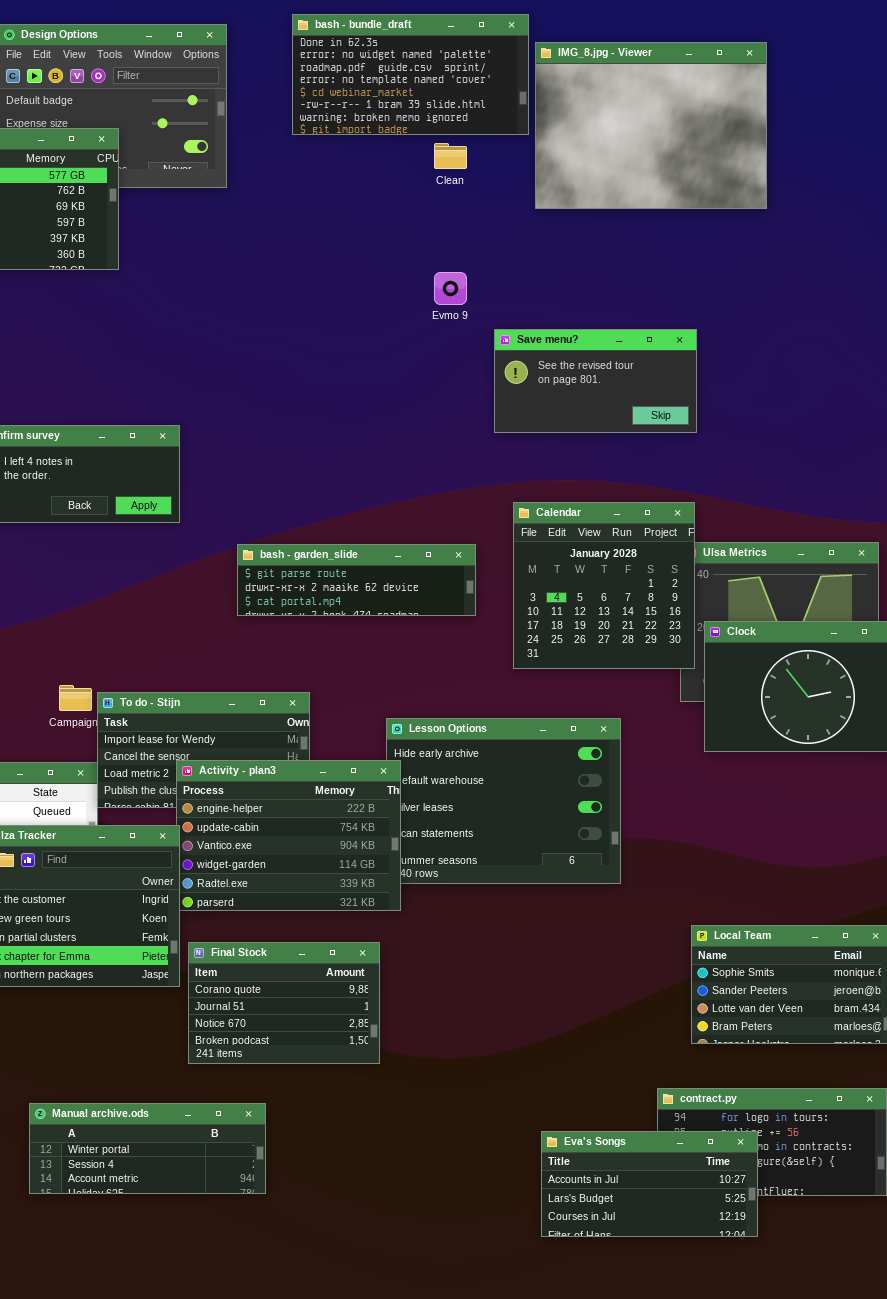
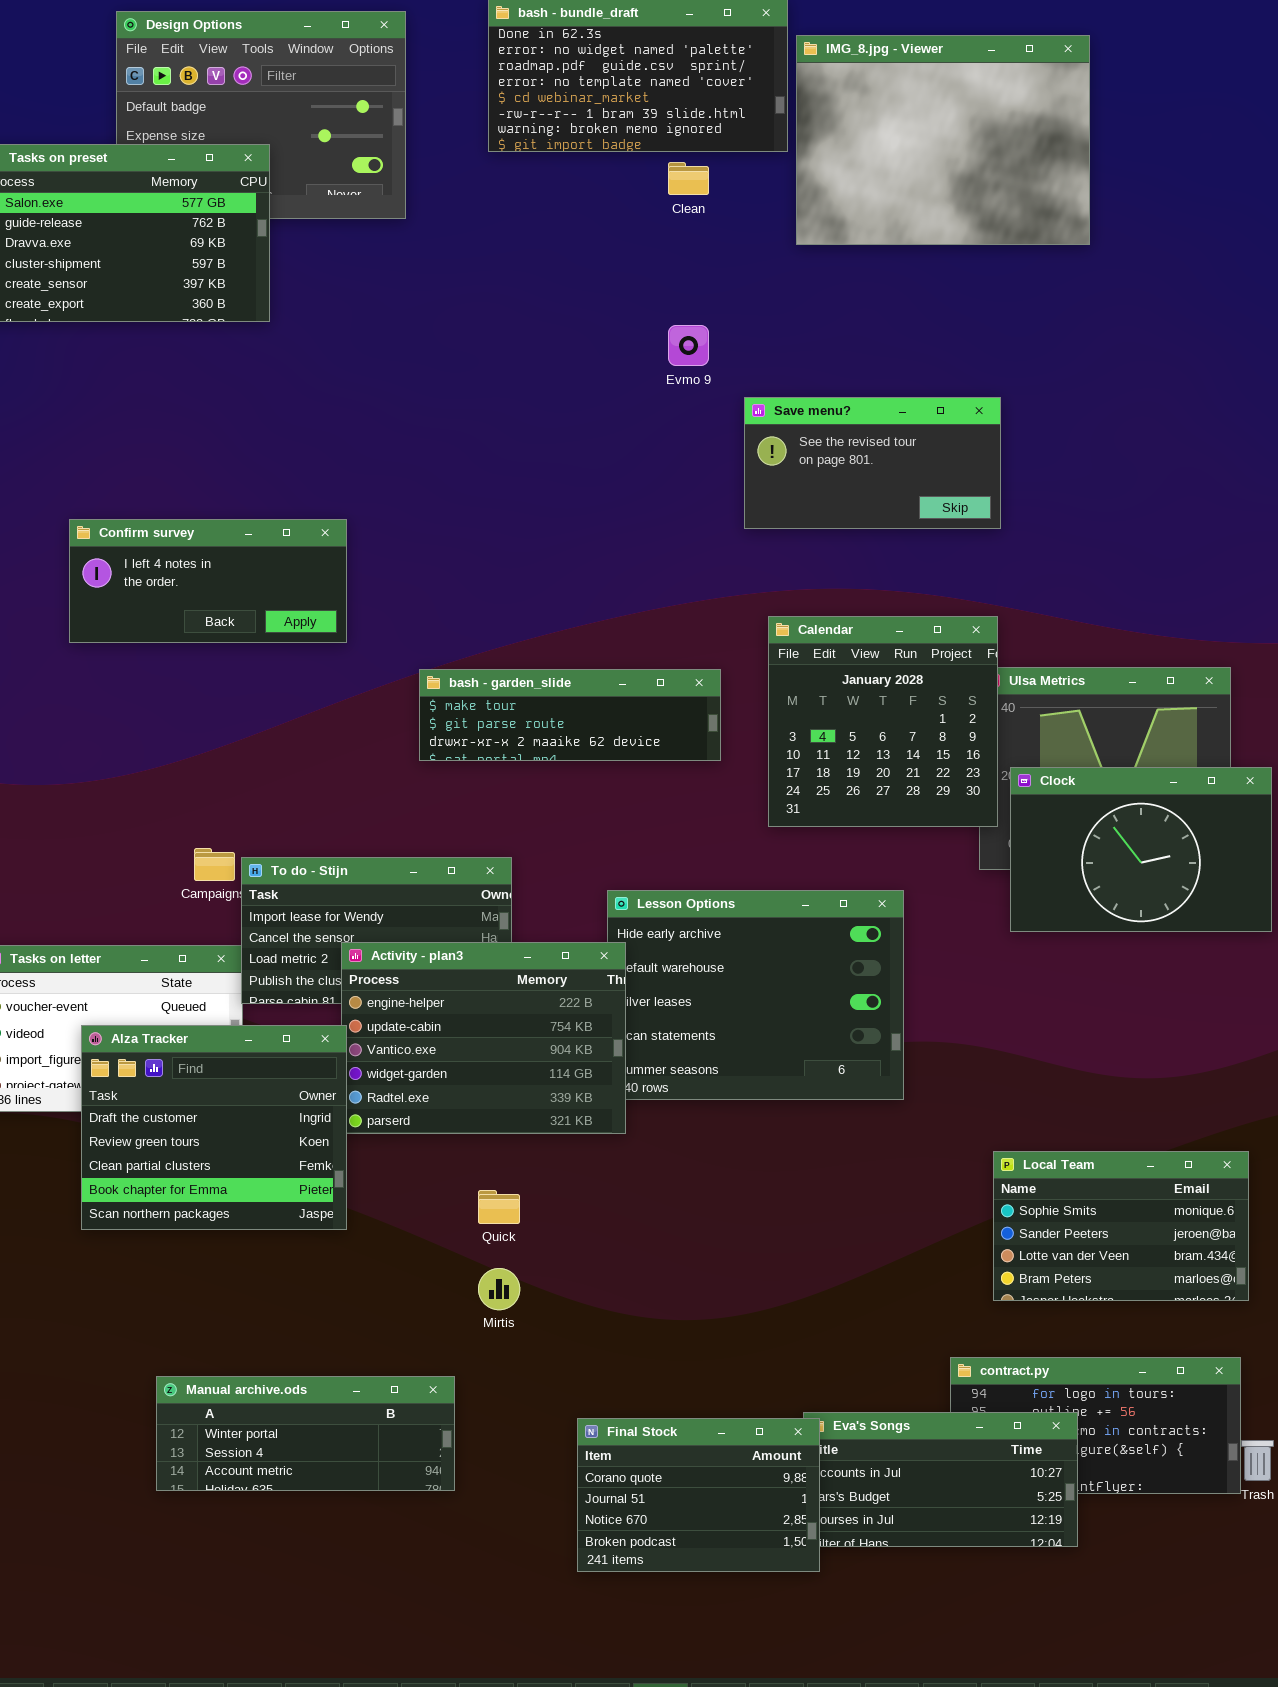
bash - garden_slide: [237,544,476,616] -> [419,669,721,761], scrolled up 1 row
Final Stock: [188,942,380,1064] -> [577,1418,820,1572], moved

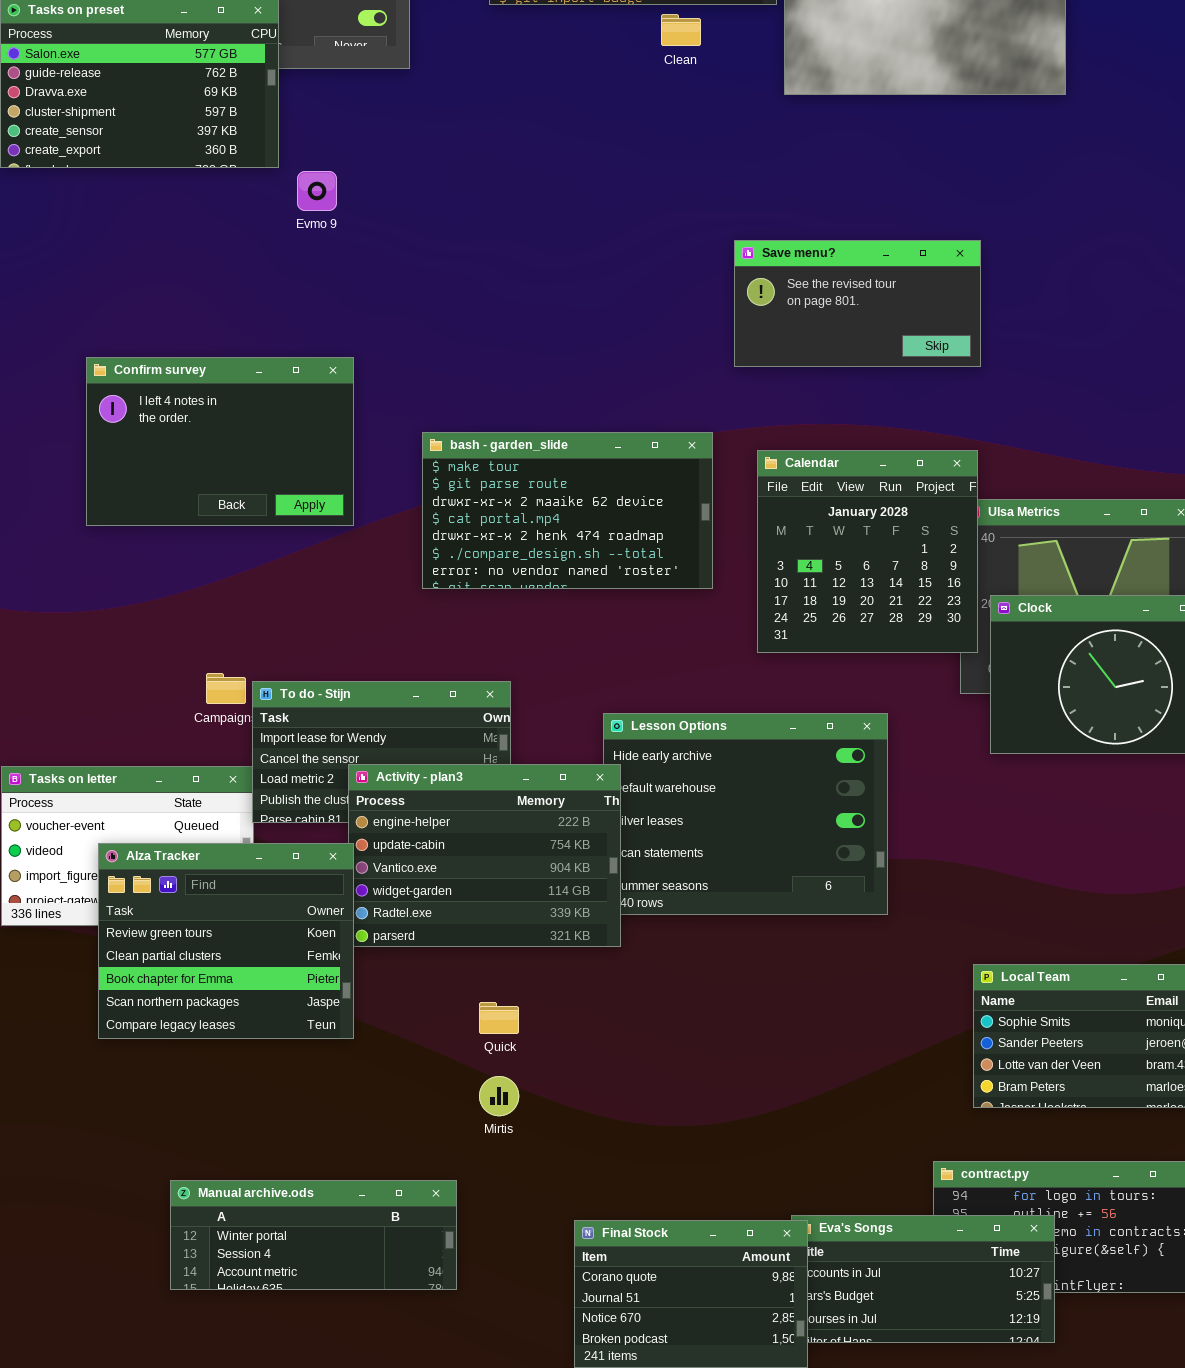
Evmo 9: [668,325,709,366] -> [297,171,337,211], moved
Confirm survey: [69,519,347,643] -> [86,357,354,526], resized
bash - garden_slide: [419,669,721,761] -> [422,432,713,589], resized
Alza Tracker: [81,1025,347,1230] -> [98,843,354,1039], scrolled down 1 row

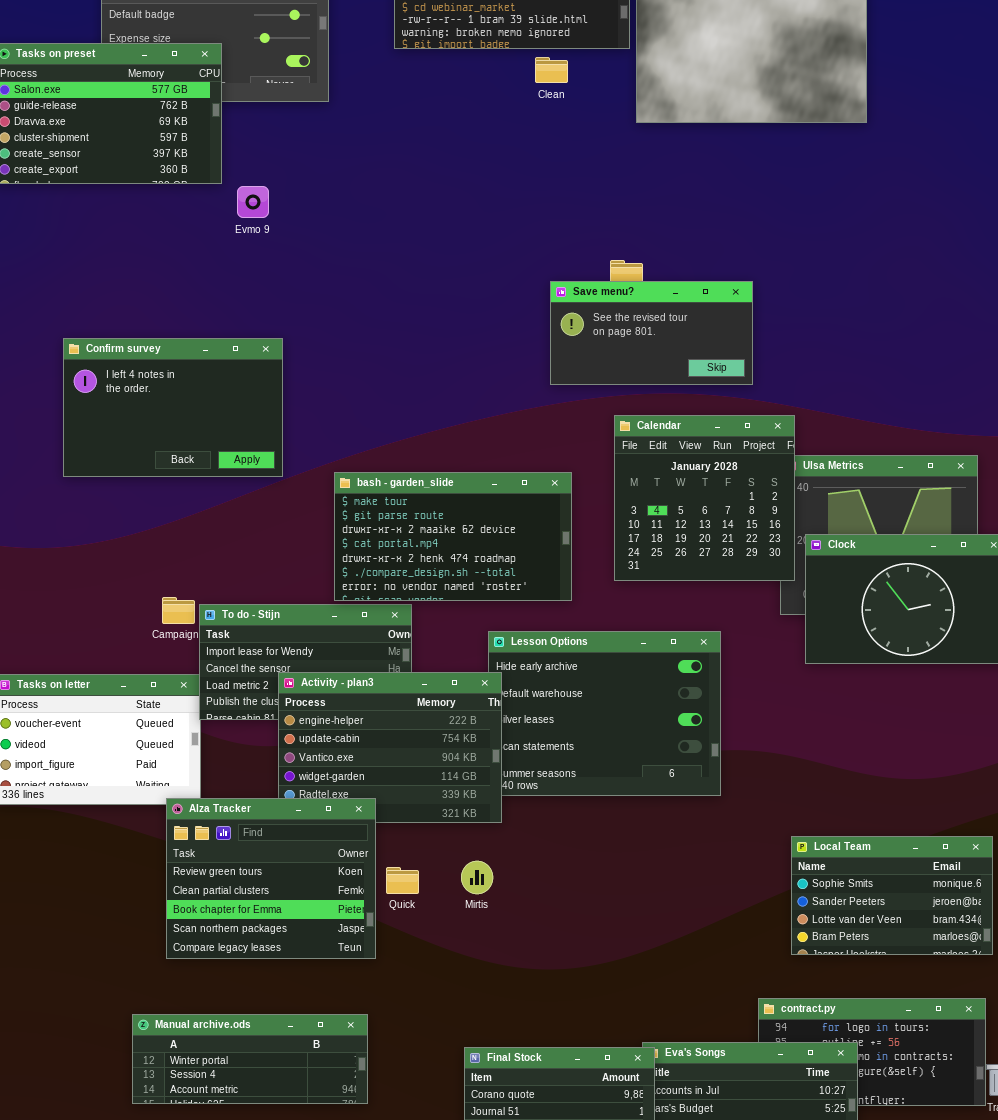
Save menu?: [734,240,981,367] -> [550,281,753,385], moved
bash - garden_slide: [422,432,713,589] -> [334,472,572,601], moved
Alza Tracker: [98,843,354,1039] -> [166,798,376,959], moved
Mirtis: [479,1076,519,1116] -> [461,861,493,894], moved

